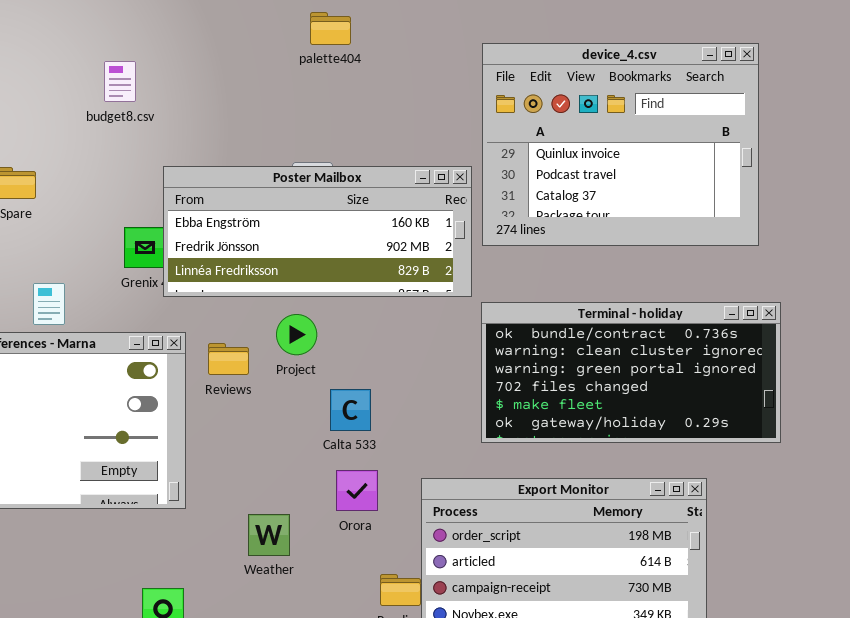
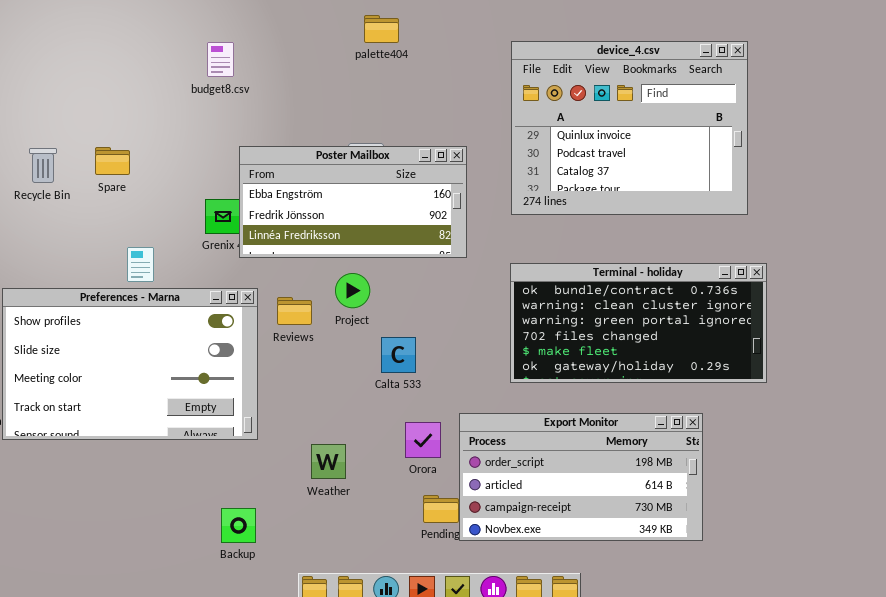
budget8.csv: [104,61,136,102] -> [207,42,234,77], moved
Poster Mailbox: [163,166,472,297] -> [239,146,467,258], resized
Orora: [336,470,378,511] -> [405,422,441,458], moved

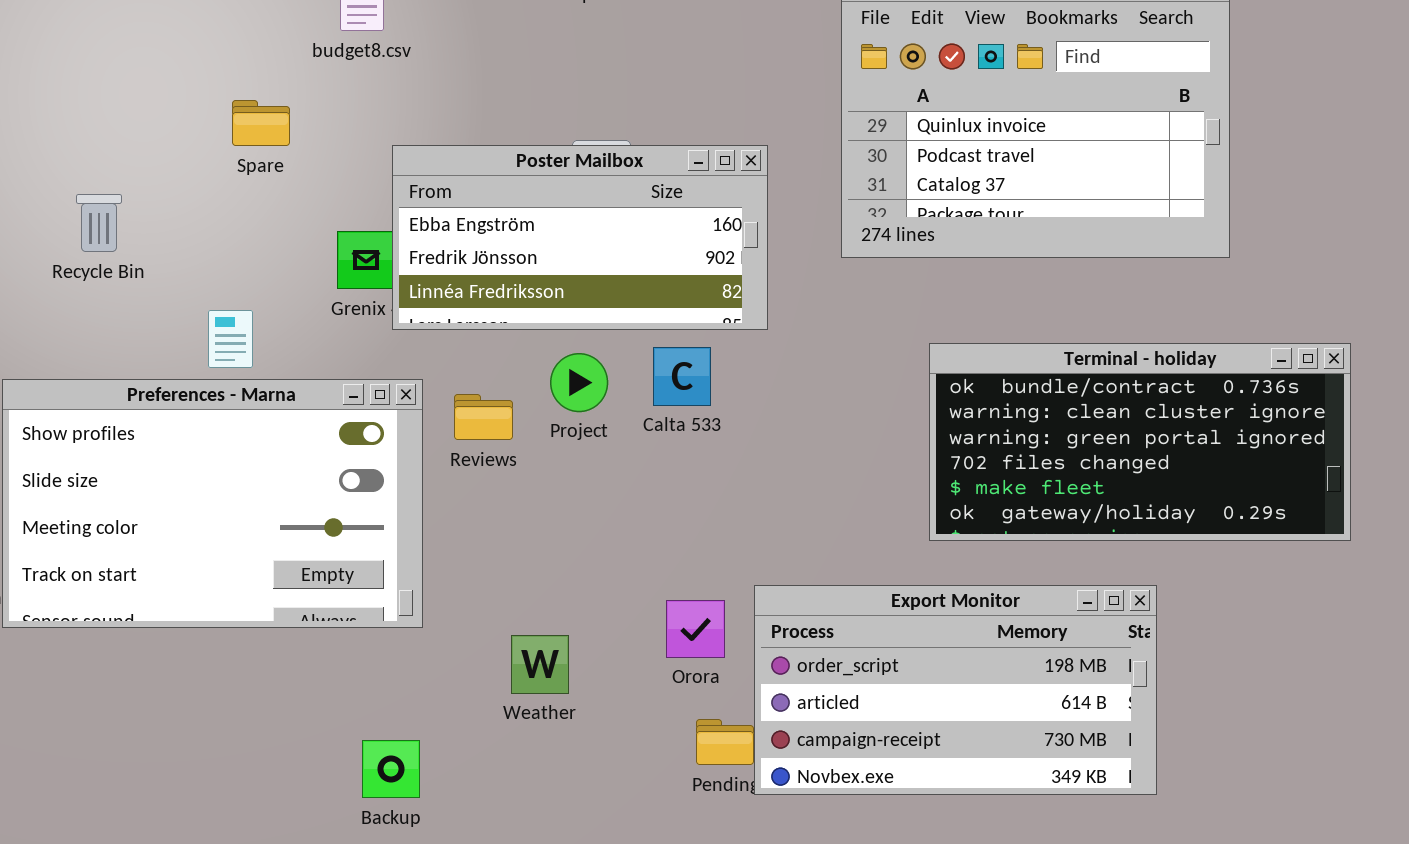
Spare: [95,147,130,175] -> [232,100,290,146], moved
Recycle Bin: [29,148,57,183] -> [76,194,122,252], moved
Terminal - holiday: [510,263,767,383] -> [929,343,1351,541], moved
Calta 533: [381,337,416,373] -> [653,347,711,406], moved

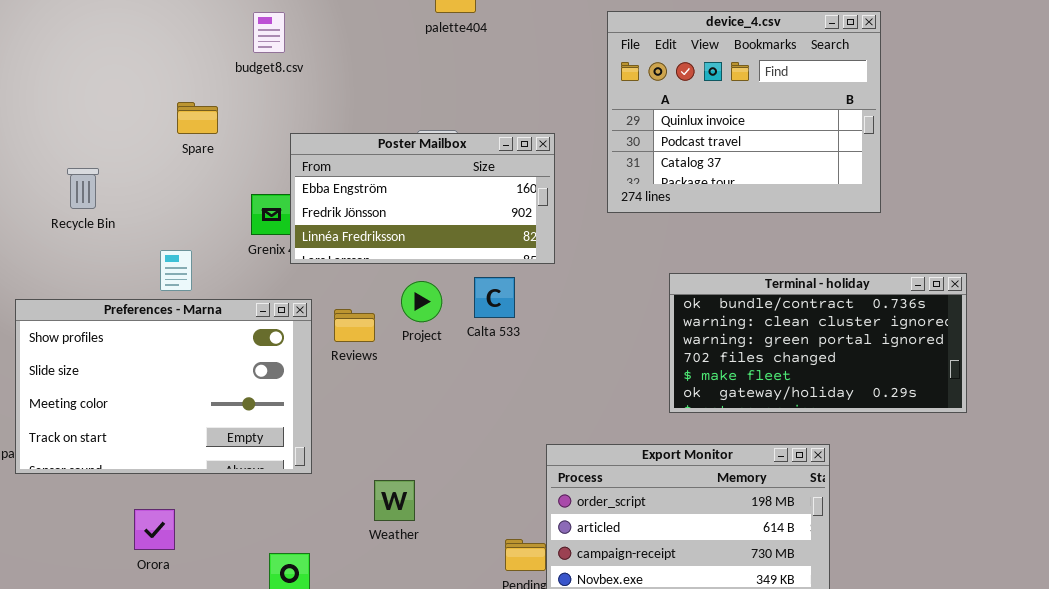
Orora: [666,600,725,658] -> [134,509,175,550], moved

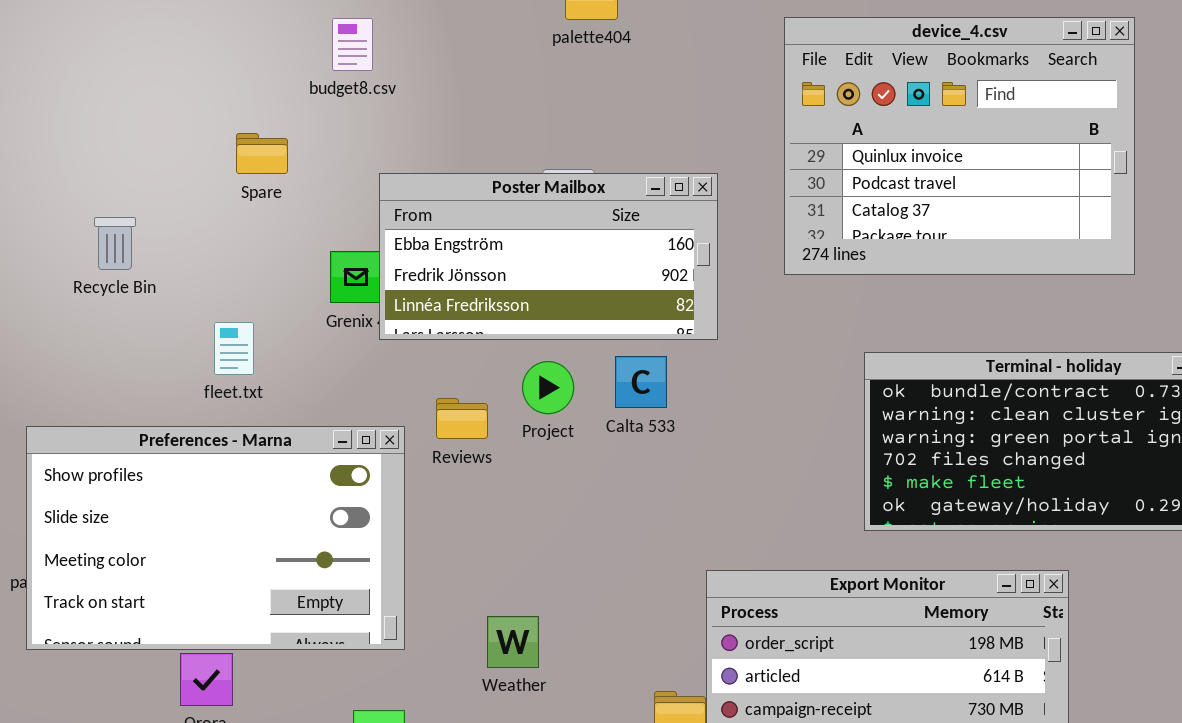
Preferences - Marna: [15,299,312,474] -> [26,426,405,650], moved

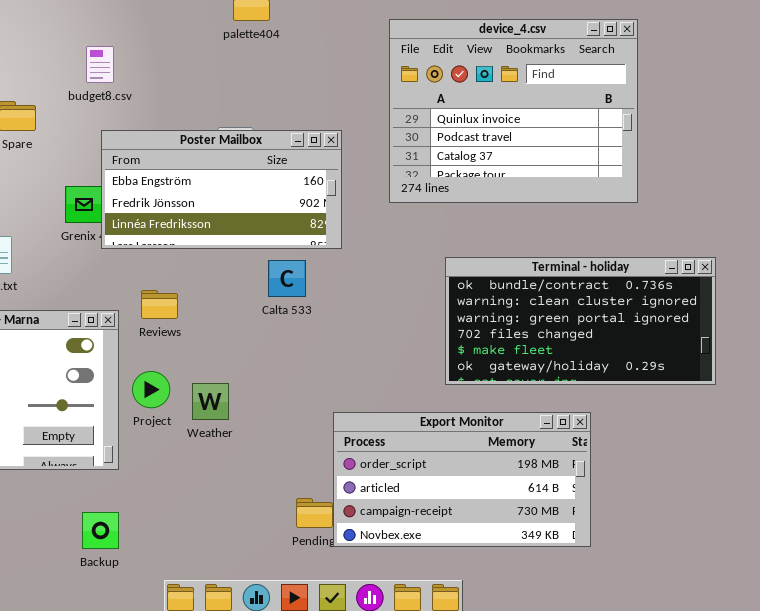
budget8.csv: [332,18,373,71] -> [86,46,114,83], moved
Project: [522,361,574,414] -> [132,371,170,408], moved
Weather: [487,616,539,668] -> [192,383,229,420], moved

